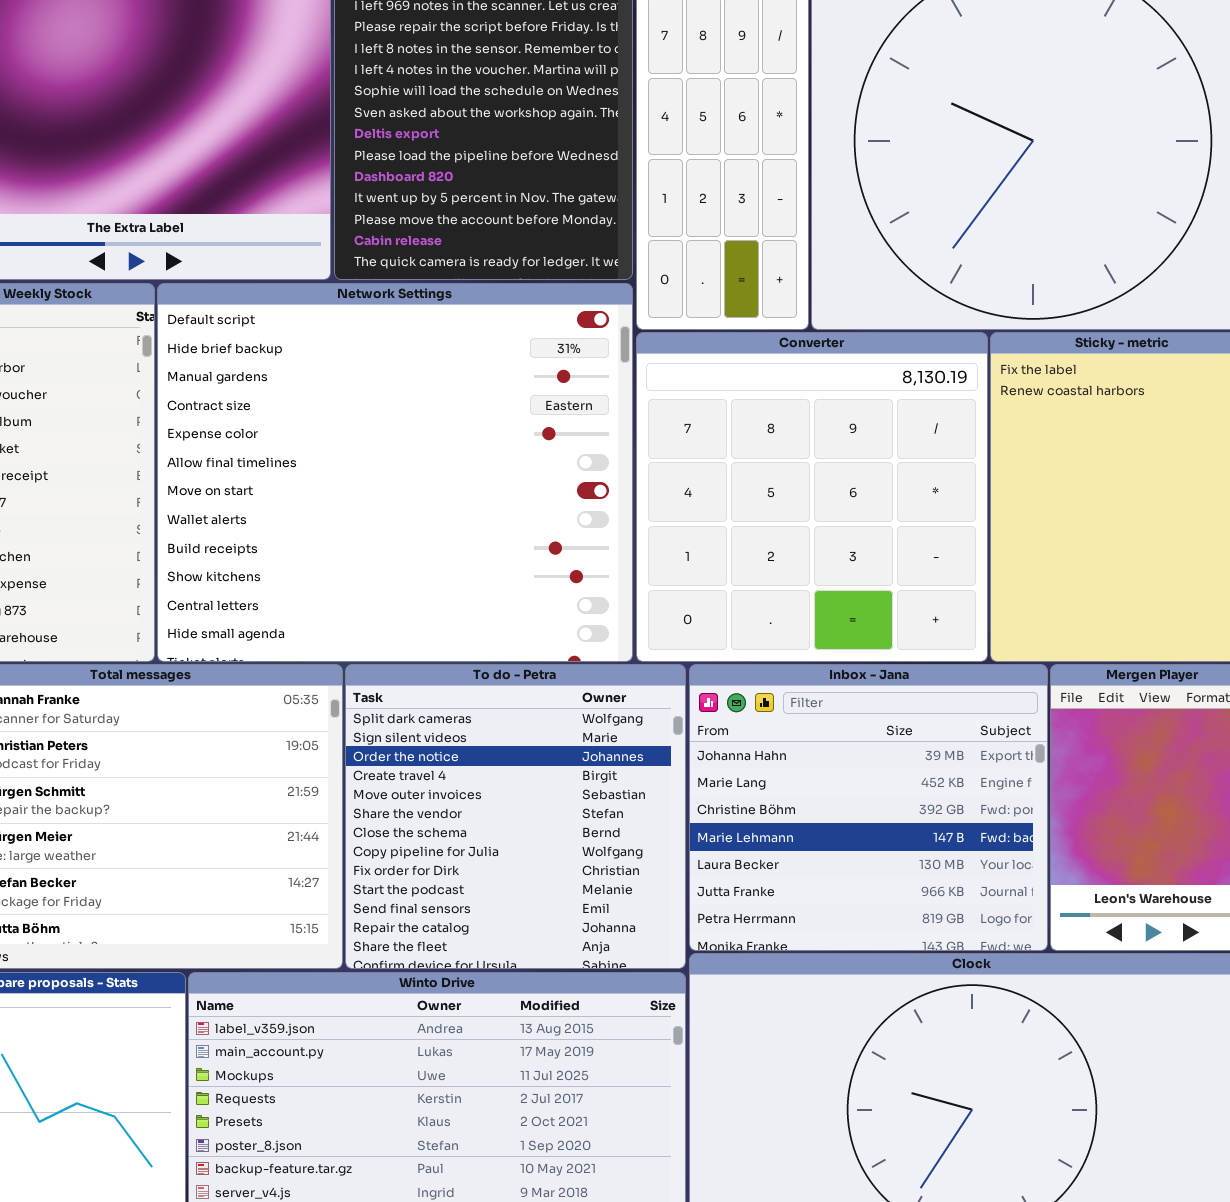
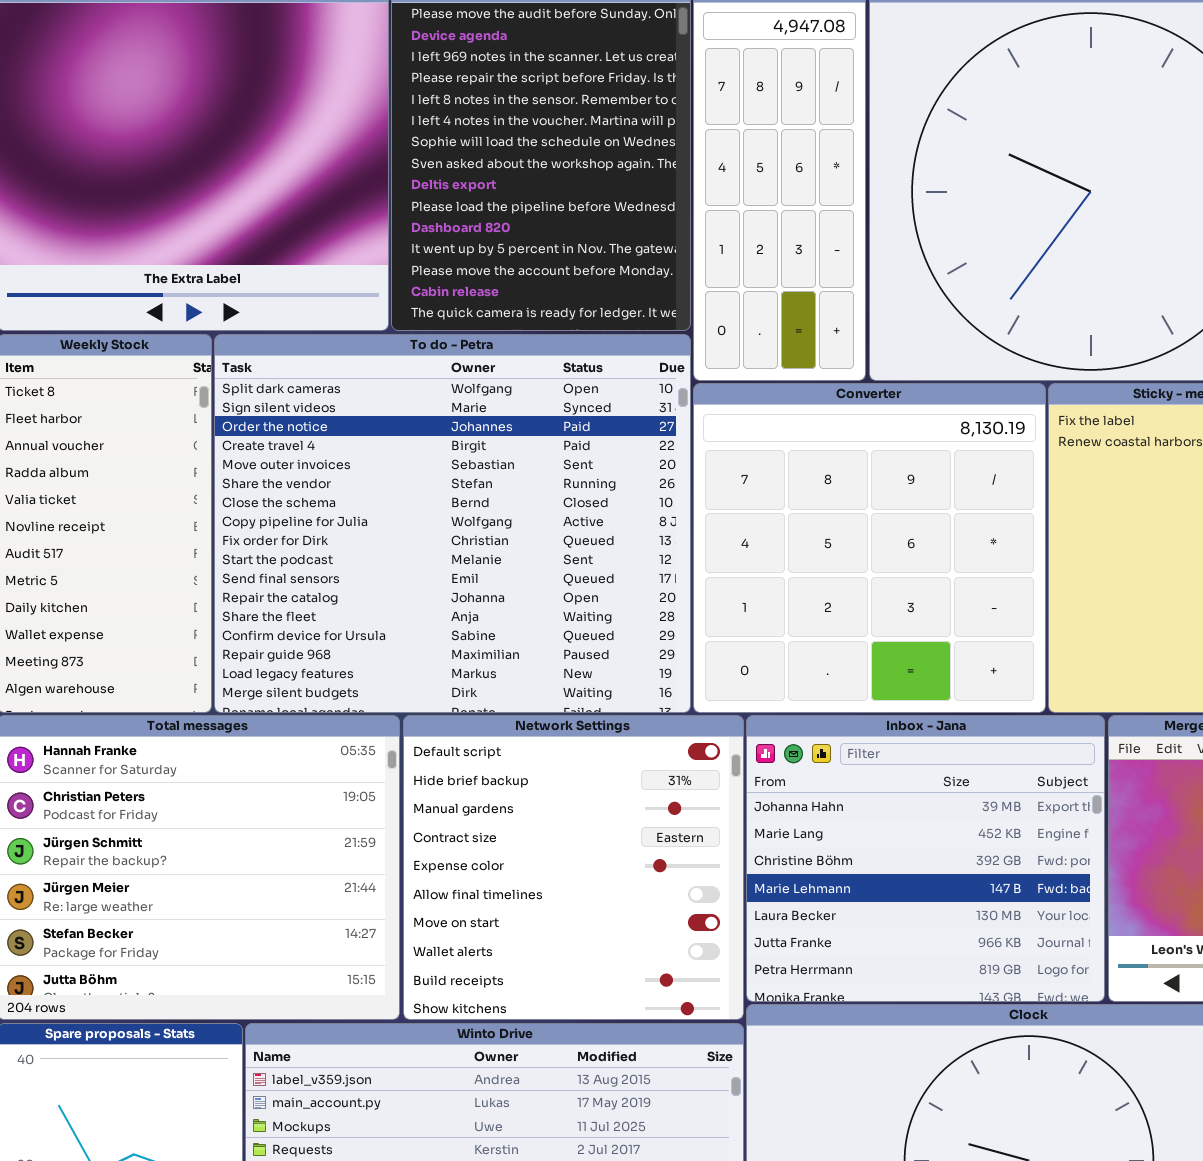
Network Settings: [157,283,633,662] -> [403,715,744,1020], moved, resized
To do - Petra: [345,664,686,969] -> [214,334,691,713], moved, resized

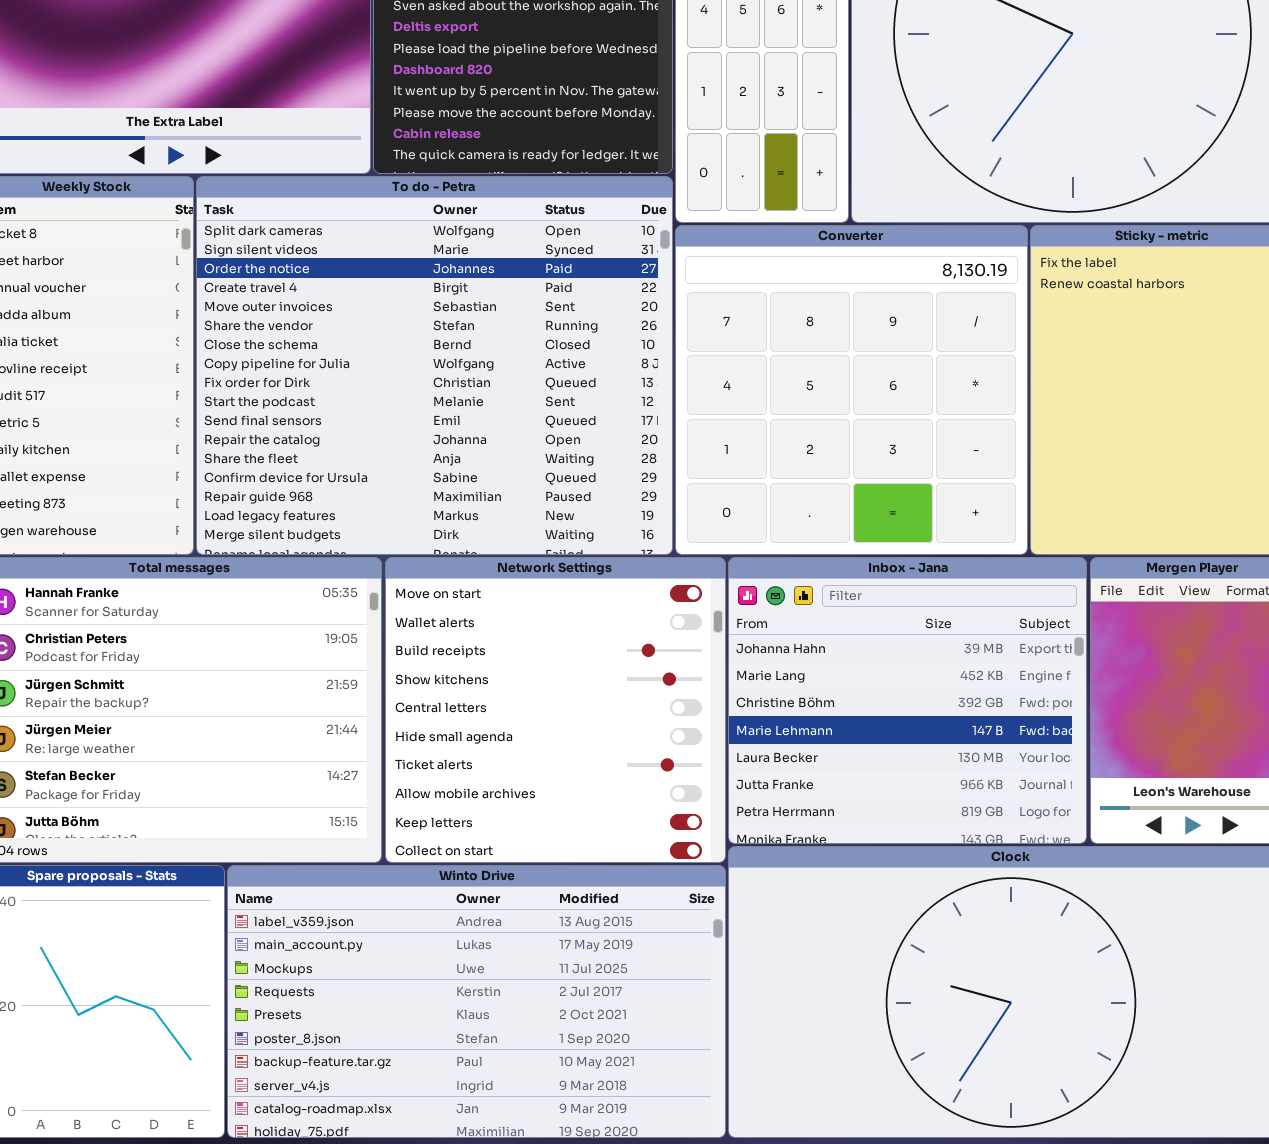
Network Settings: [403,715,744,1020] -> [385,557,726,863], scrolled down 6 rows

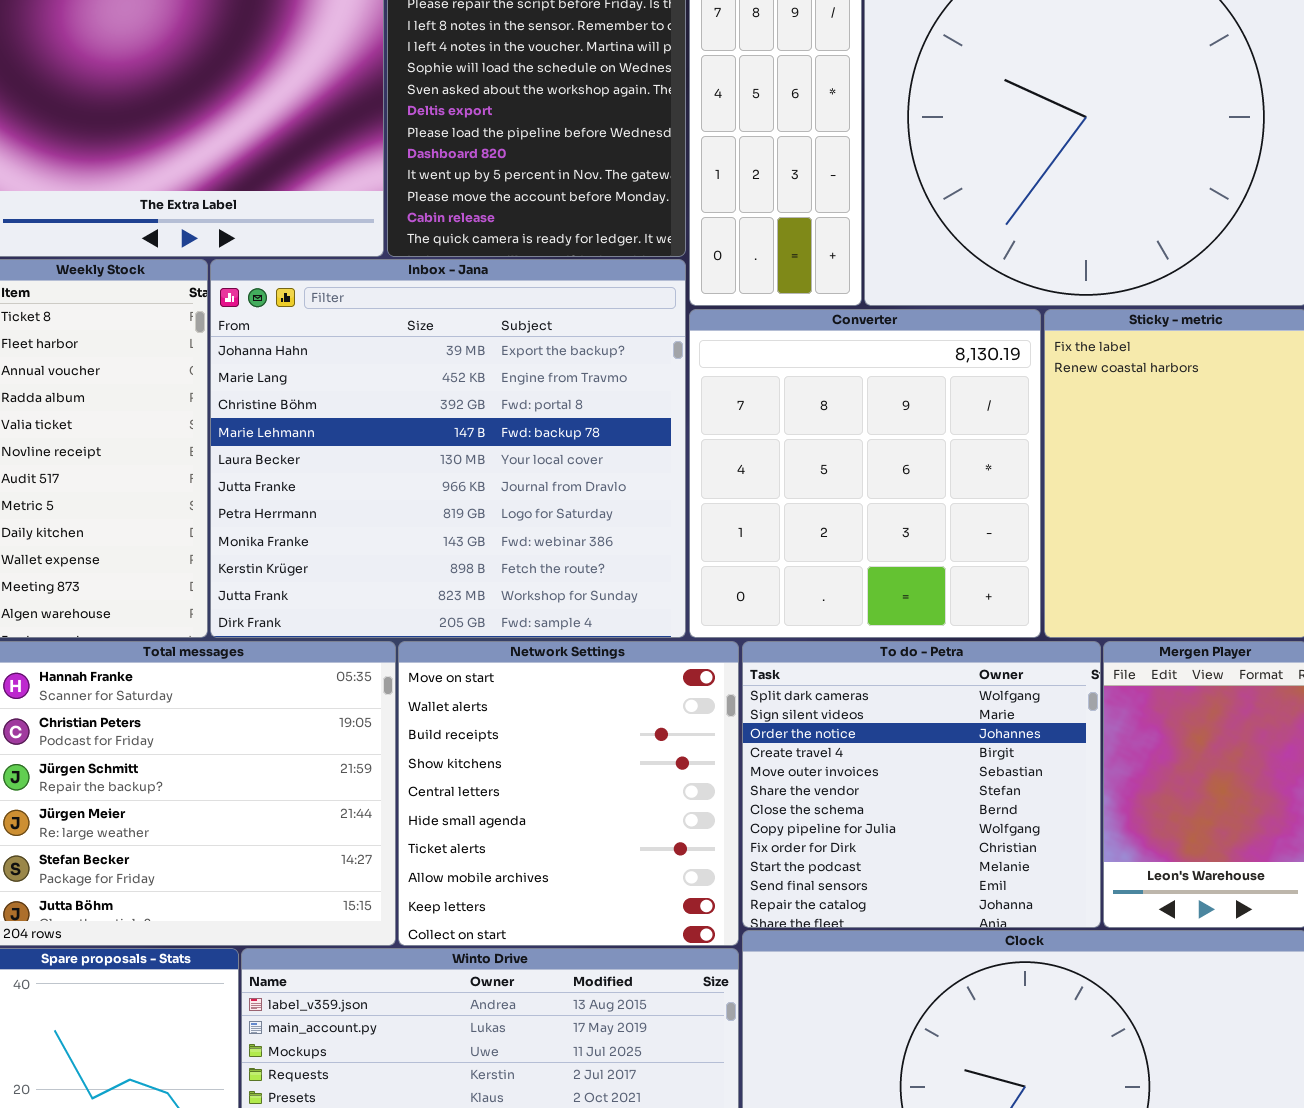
To do - Petra: [196,176,673,555] -> [742,641,1101,928], moved, resized
Inbox - Jana: [728,557,1087,844] -> [210,259,686,638], moved, resized

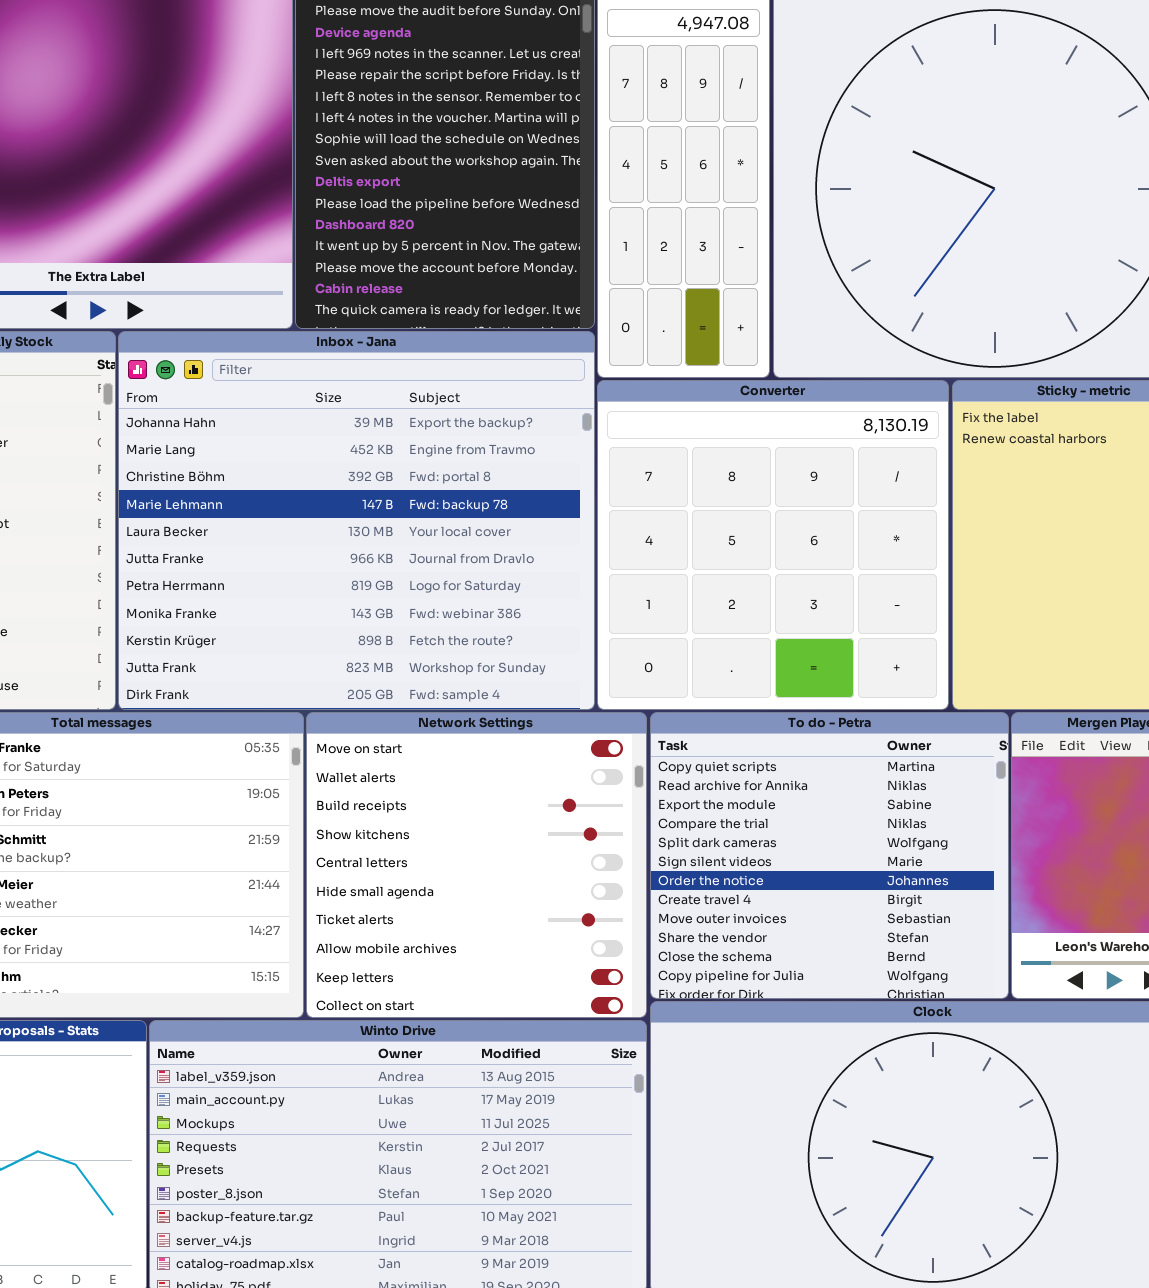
To do - Petra: [742,641,1101,928] -> [650,712,1009,999], scrolled up 4 rows

